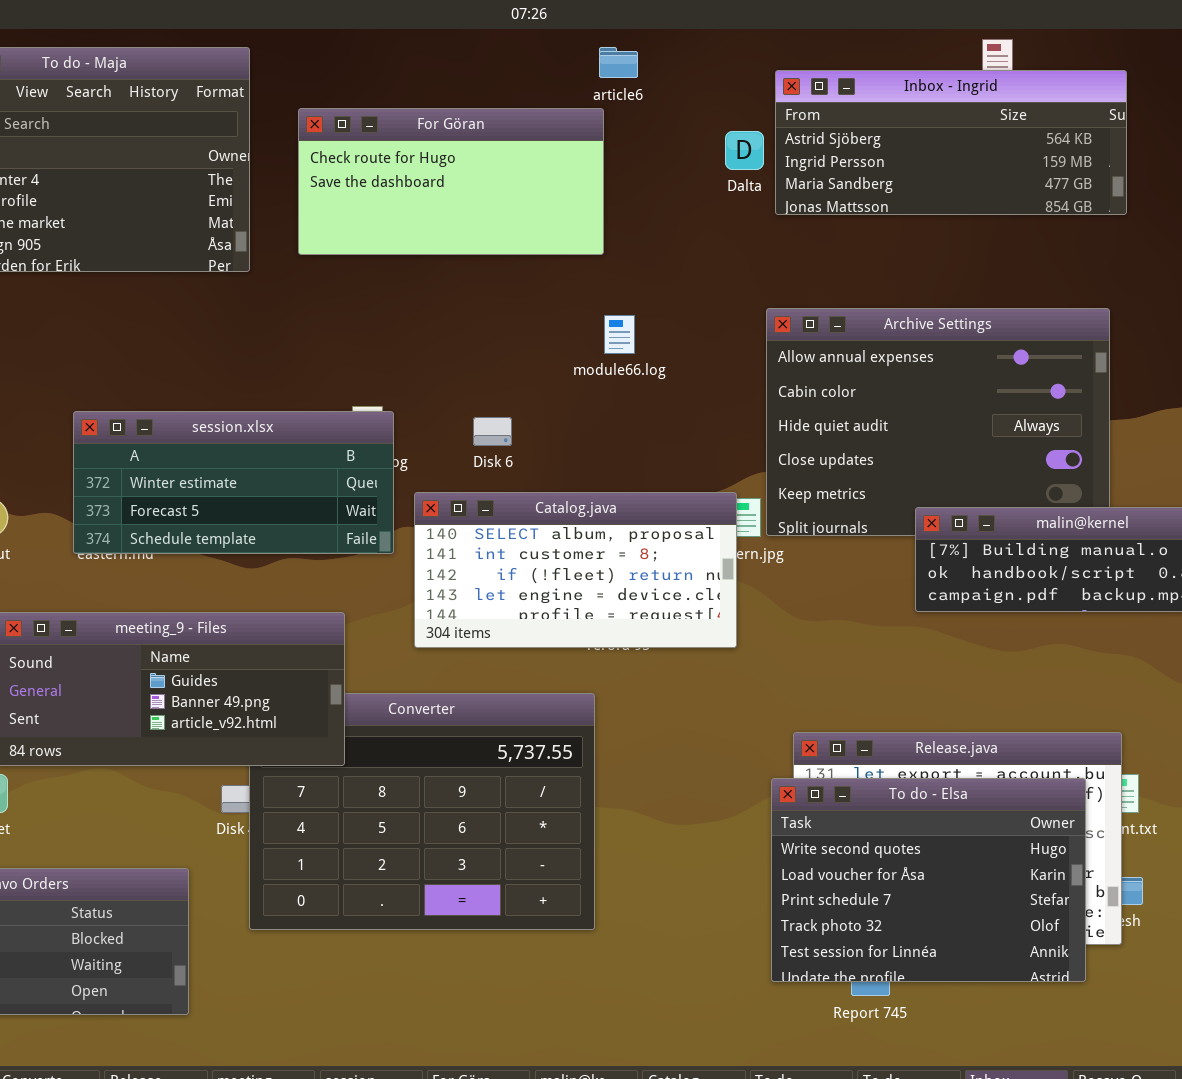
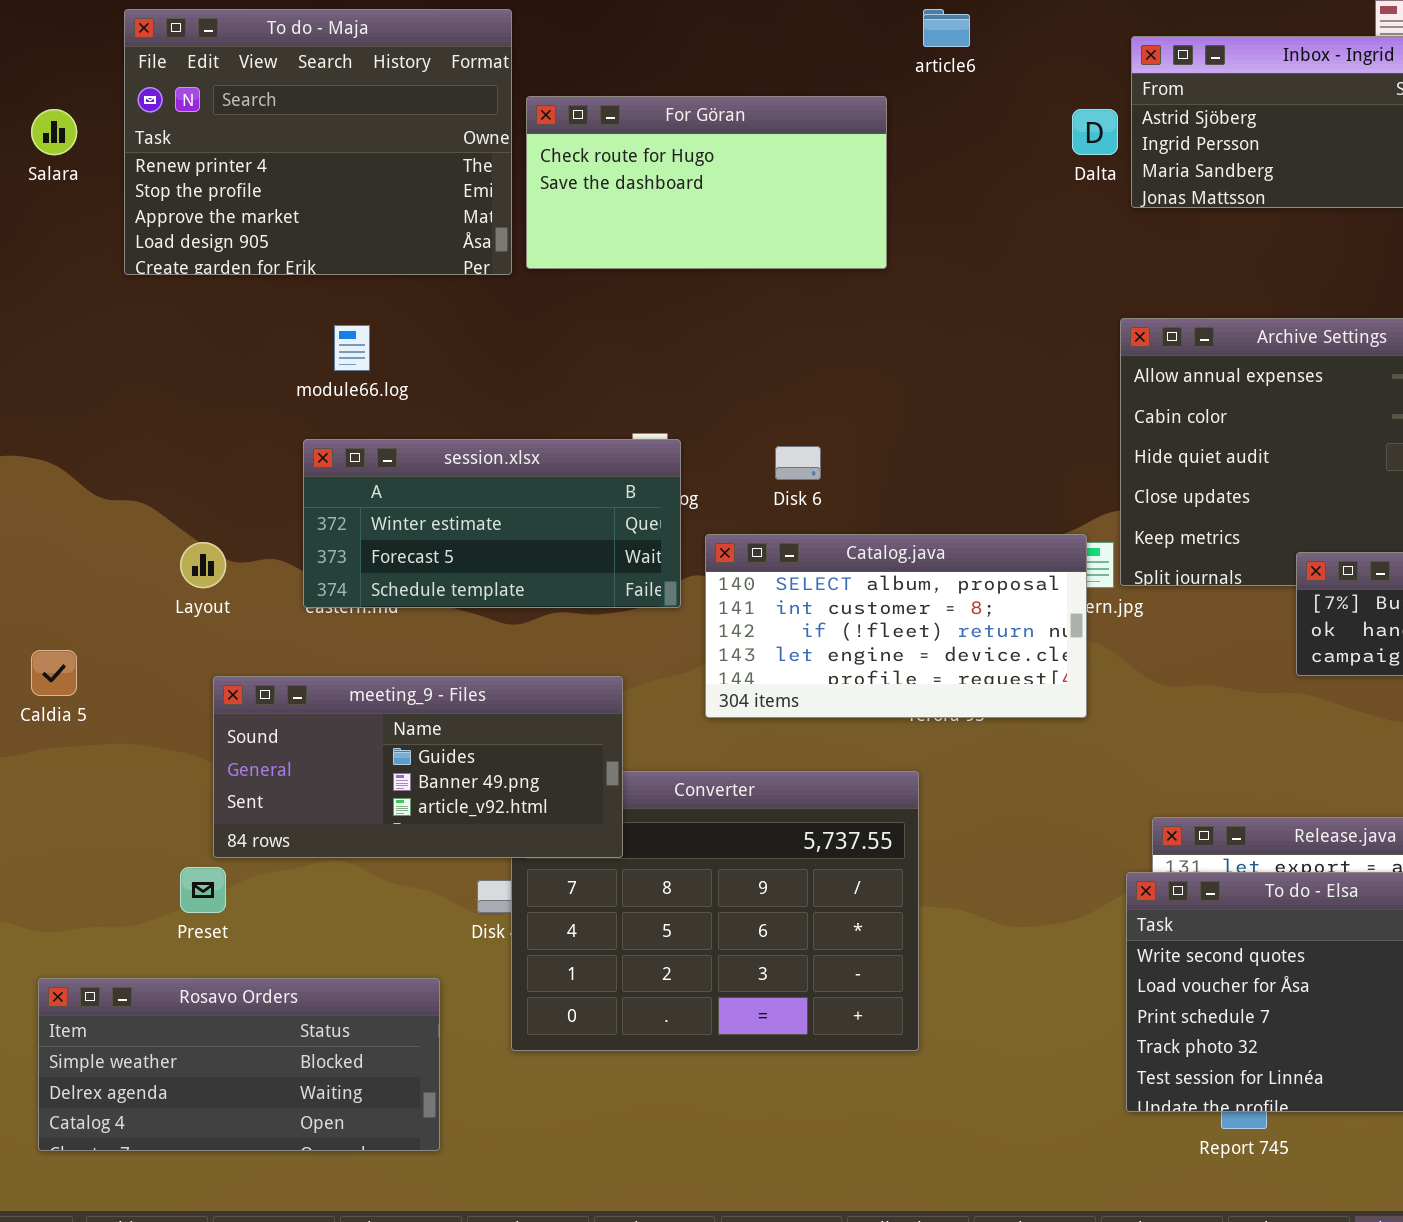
For Göran: [298,108,604,255] -> [526,96,887,269], moved
module66.log: [604,315,635,354] -> [334,325,370,371], moved

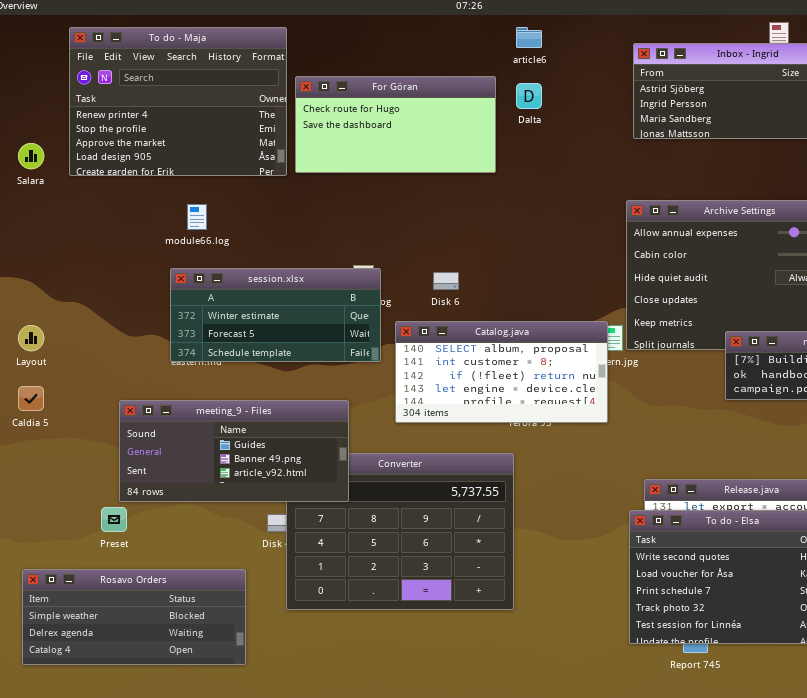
Salara: [31,109,77,155] -> [18,143,44,169], moved
Dalta: [1072,109,1118,155] -> [516,83,542,109], moved
Layout: [180,542,226,588] -> [18,325,44,351], moved

